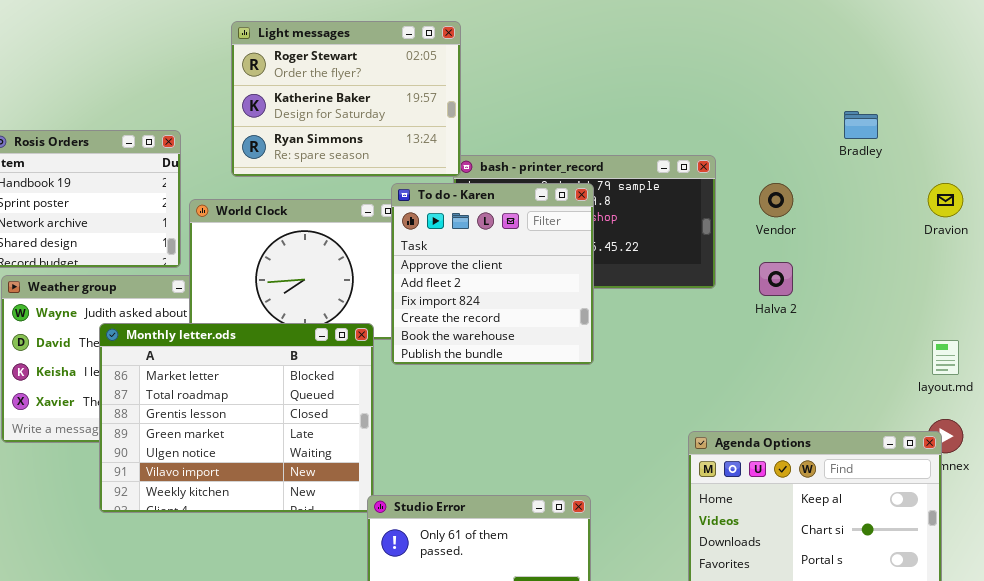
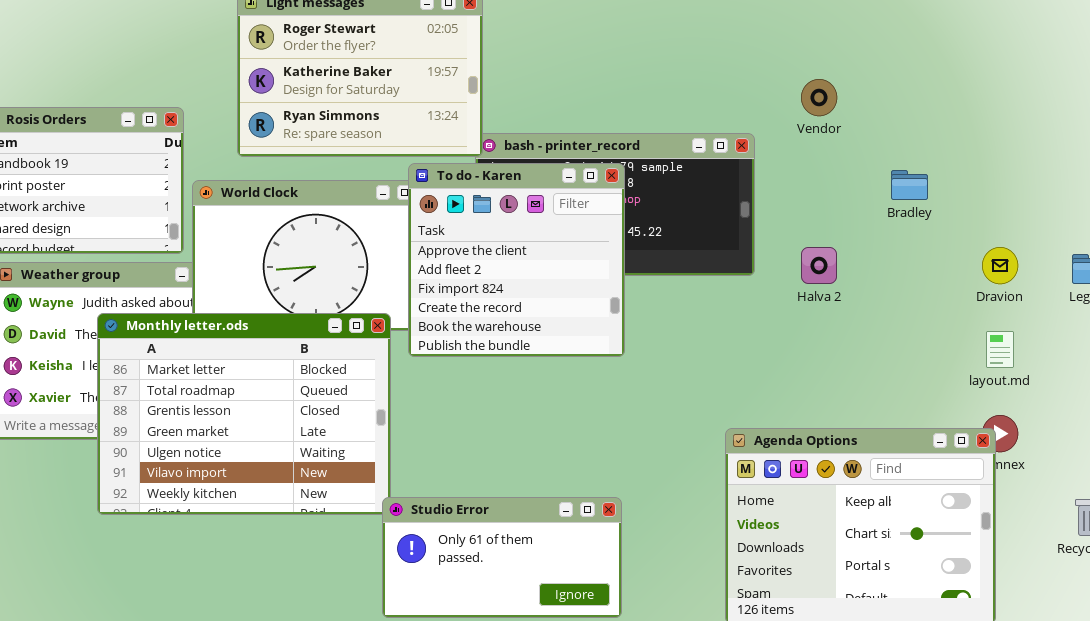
Bradley: [844,111,878,139] -> [891,170,928,200], moved
Vendor: [759,183,793,217] -> [801,79,837,116], moved
Dravion: [928,183,963,217] -> [982,247,1018,284], moved

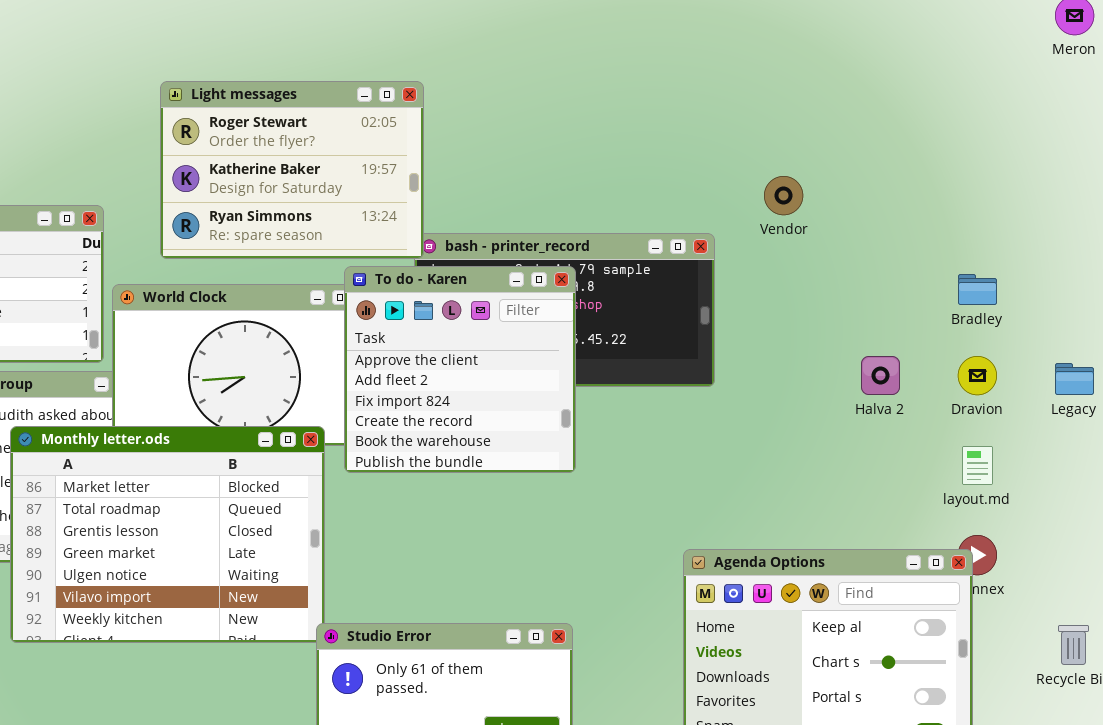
Bradley: [891,170,928,200] -> [958,274,997,305], moved
Halva 2: [801,247,837,284] -> [861,356,900,395], moved

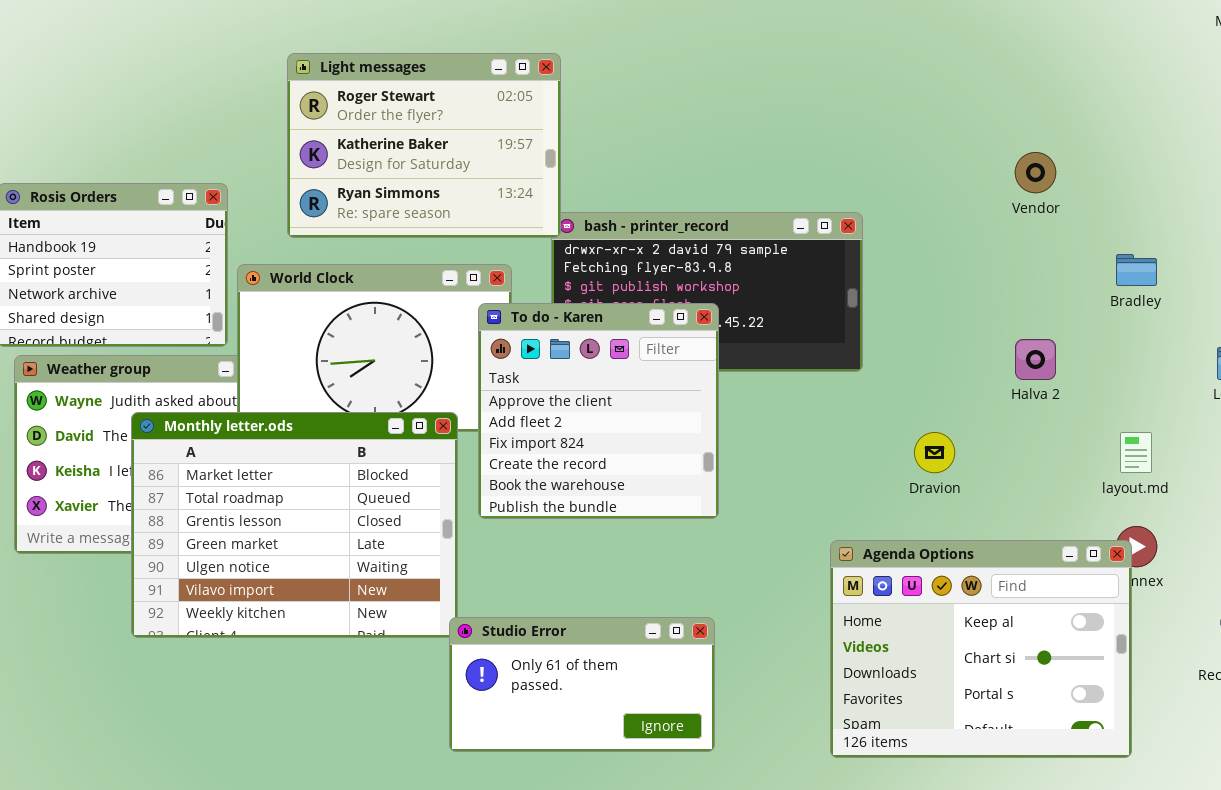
Vendor: [764,176,803,215] -> [1015,152,1056,193], moved
To do - Karen: [344,266,576,473] -> [478,303,719,519], moved
Dravion: [958,356,997,395] -> [914,432,955,473], moved

